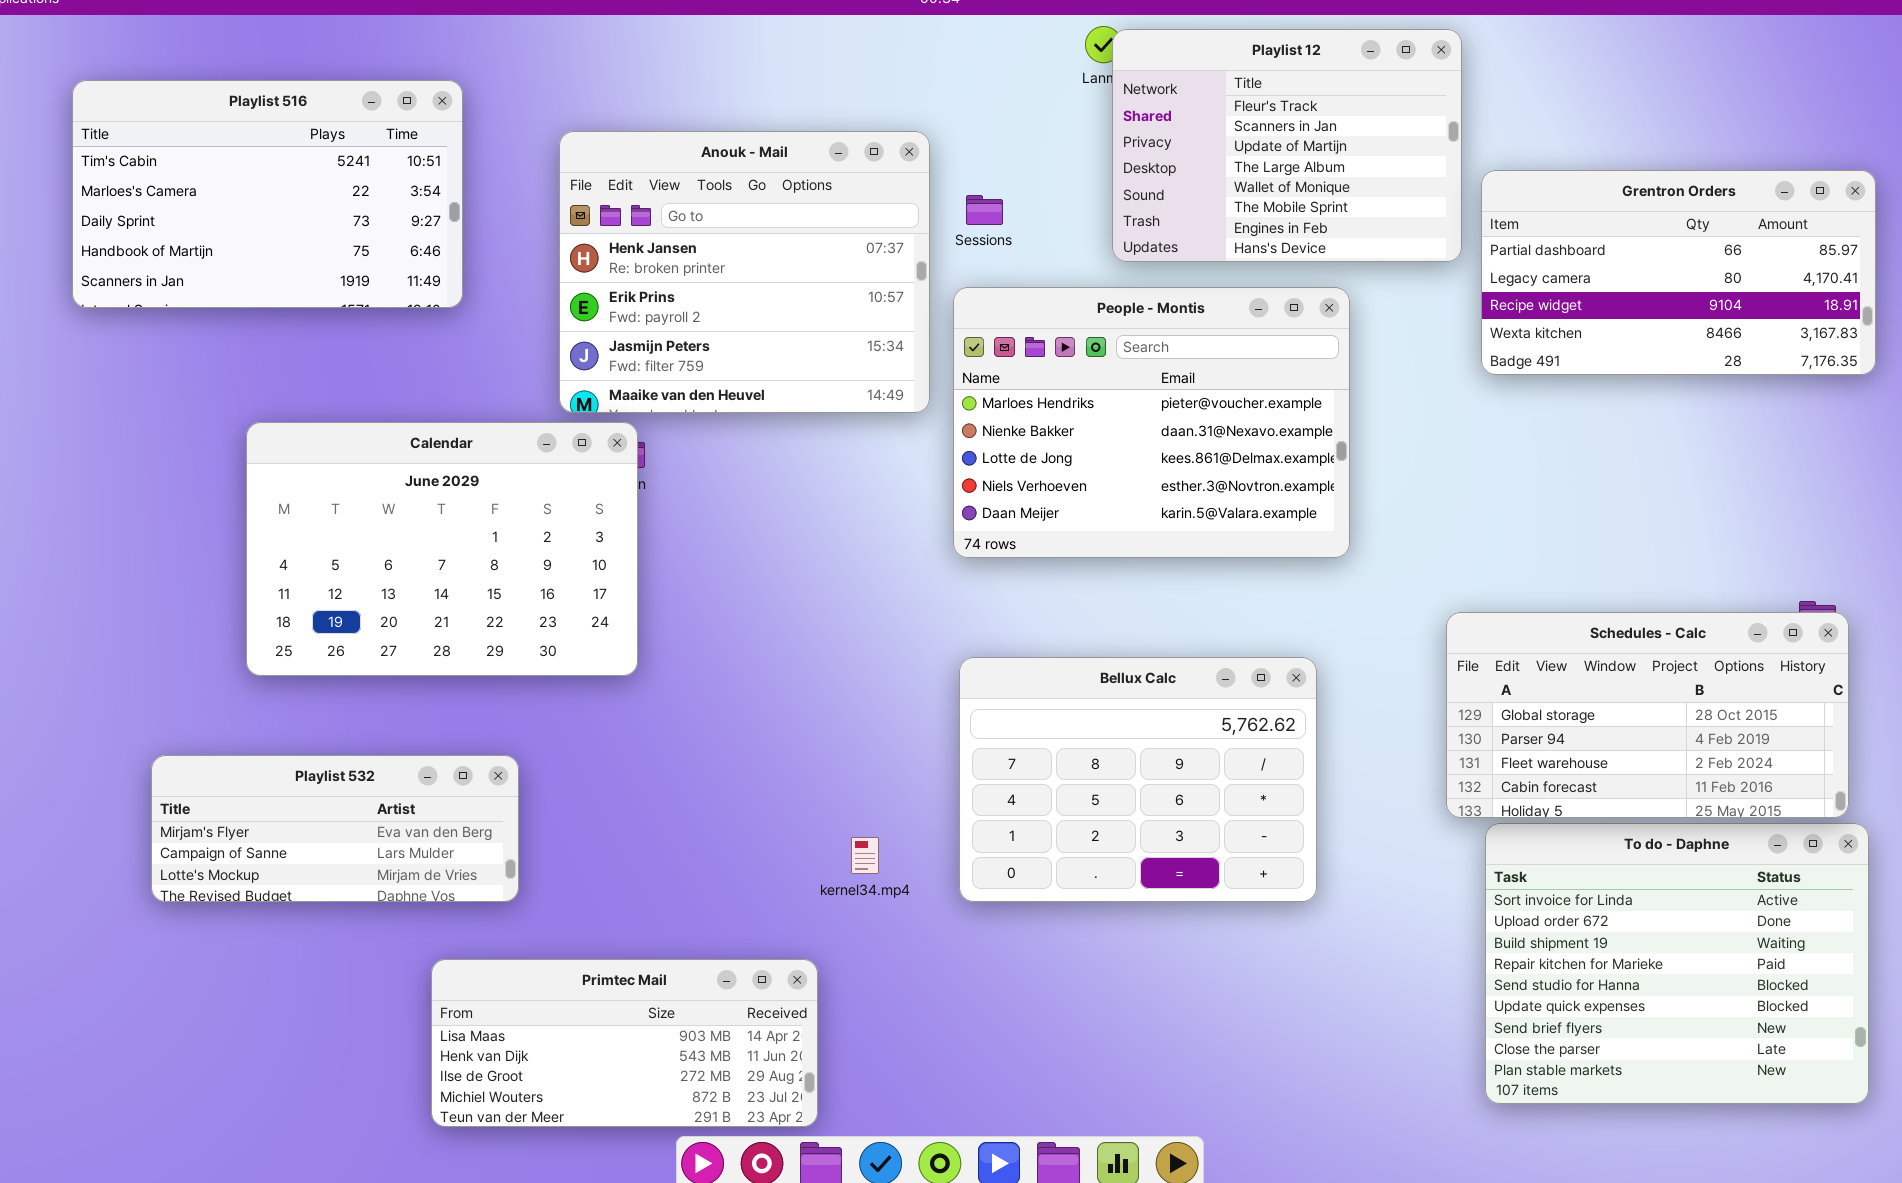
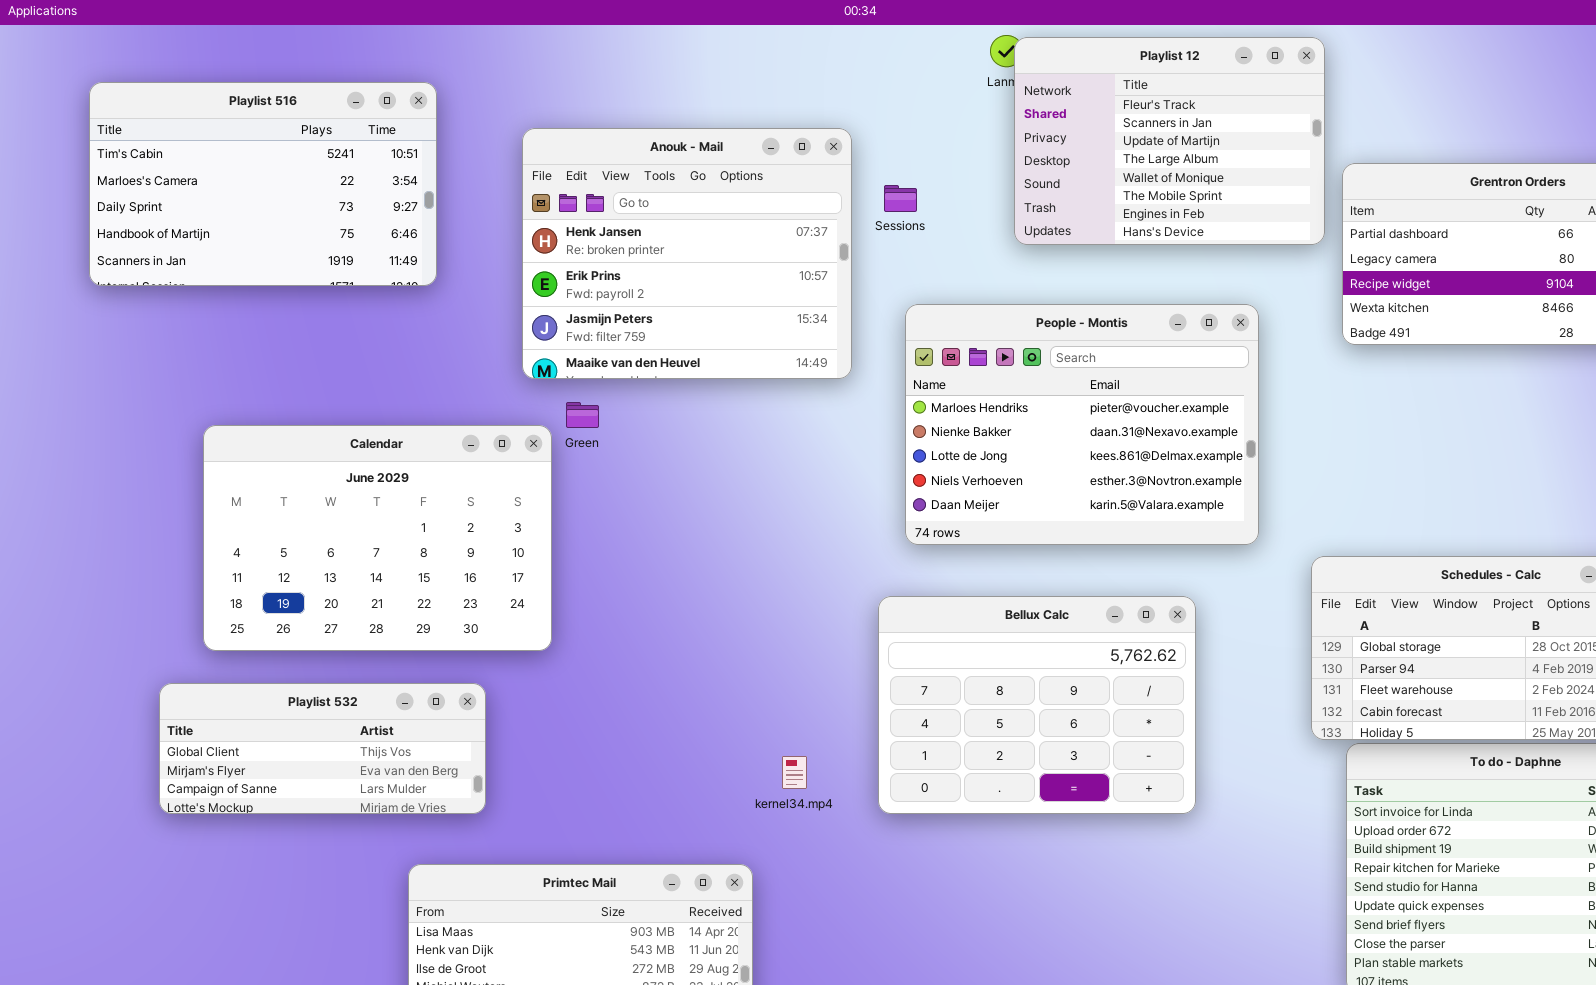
People - Montis: [953,287,1350,558] -> [905,304,1259,545], moved
Calendar: [246,422,638,676] -> [203,425,552,651], moved
Playlist 532: [151,755,519,902] -> [159,683,486,814], scrolled up 1 row

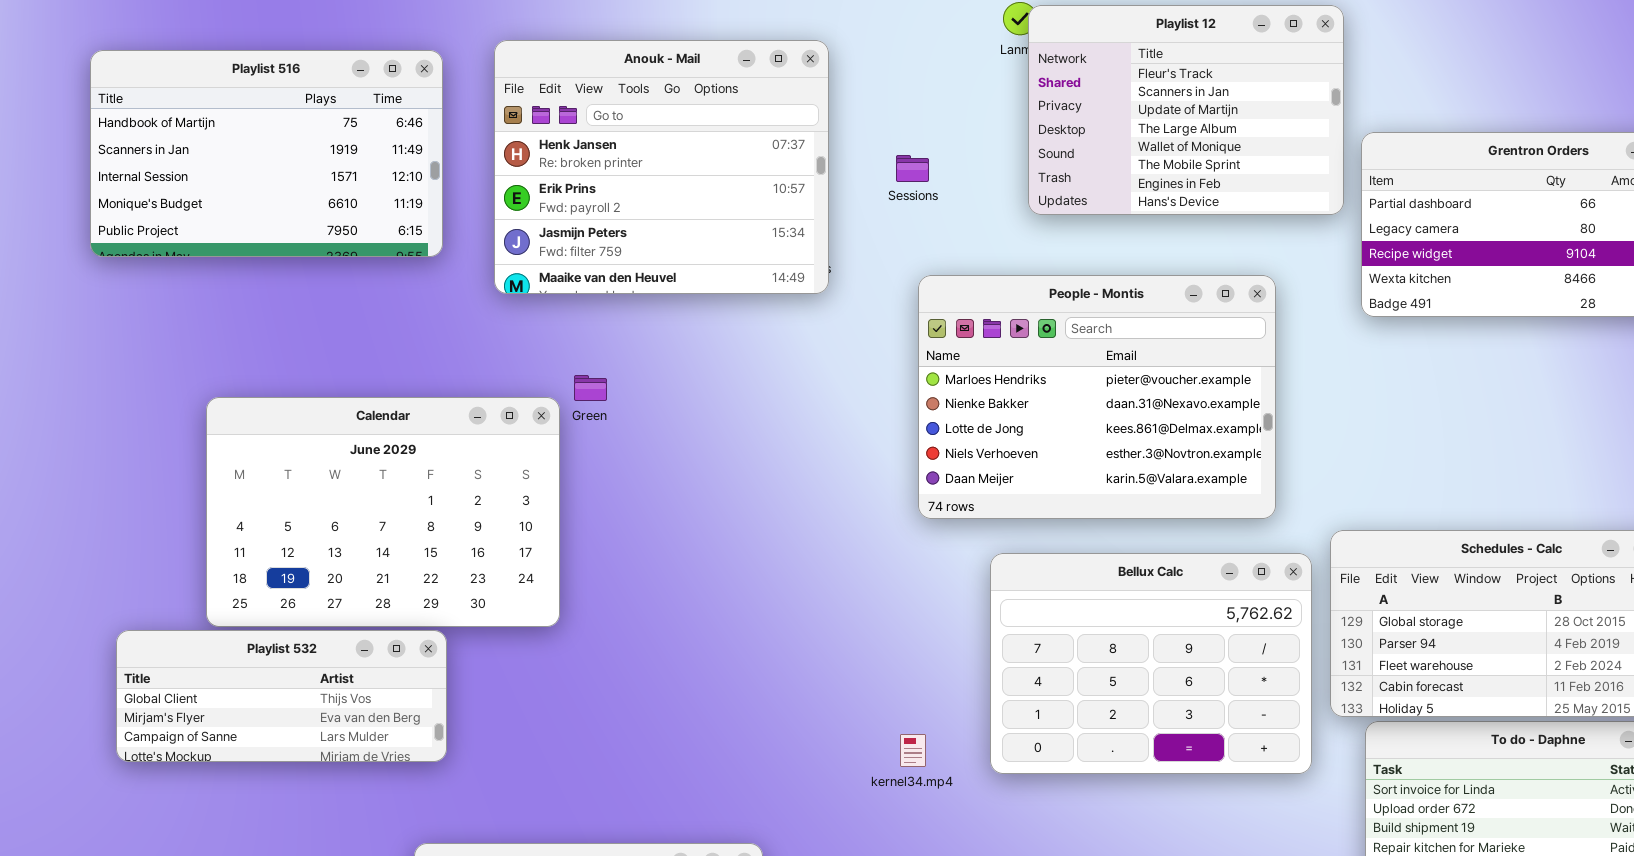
Playlist 516: [89,82,437,286] -> [90,50,443,257], scrolled down 3 rows
Anouk - Mail: [522,128,852,379] -> [494,40,829,294], moved
Bellux Calc: [878,596,1196,814] -> [990,553,1312,774], moved
Playlist 532: [159,683,486,814] -> [116,630,447,762], moved
kernel34.mp4: [782,756,807,789] -> [900,734,926,767], moved

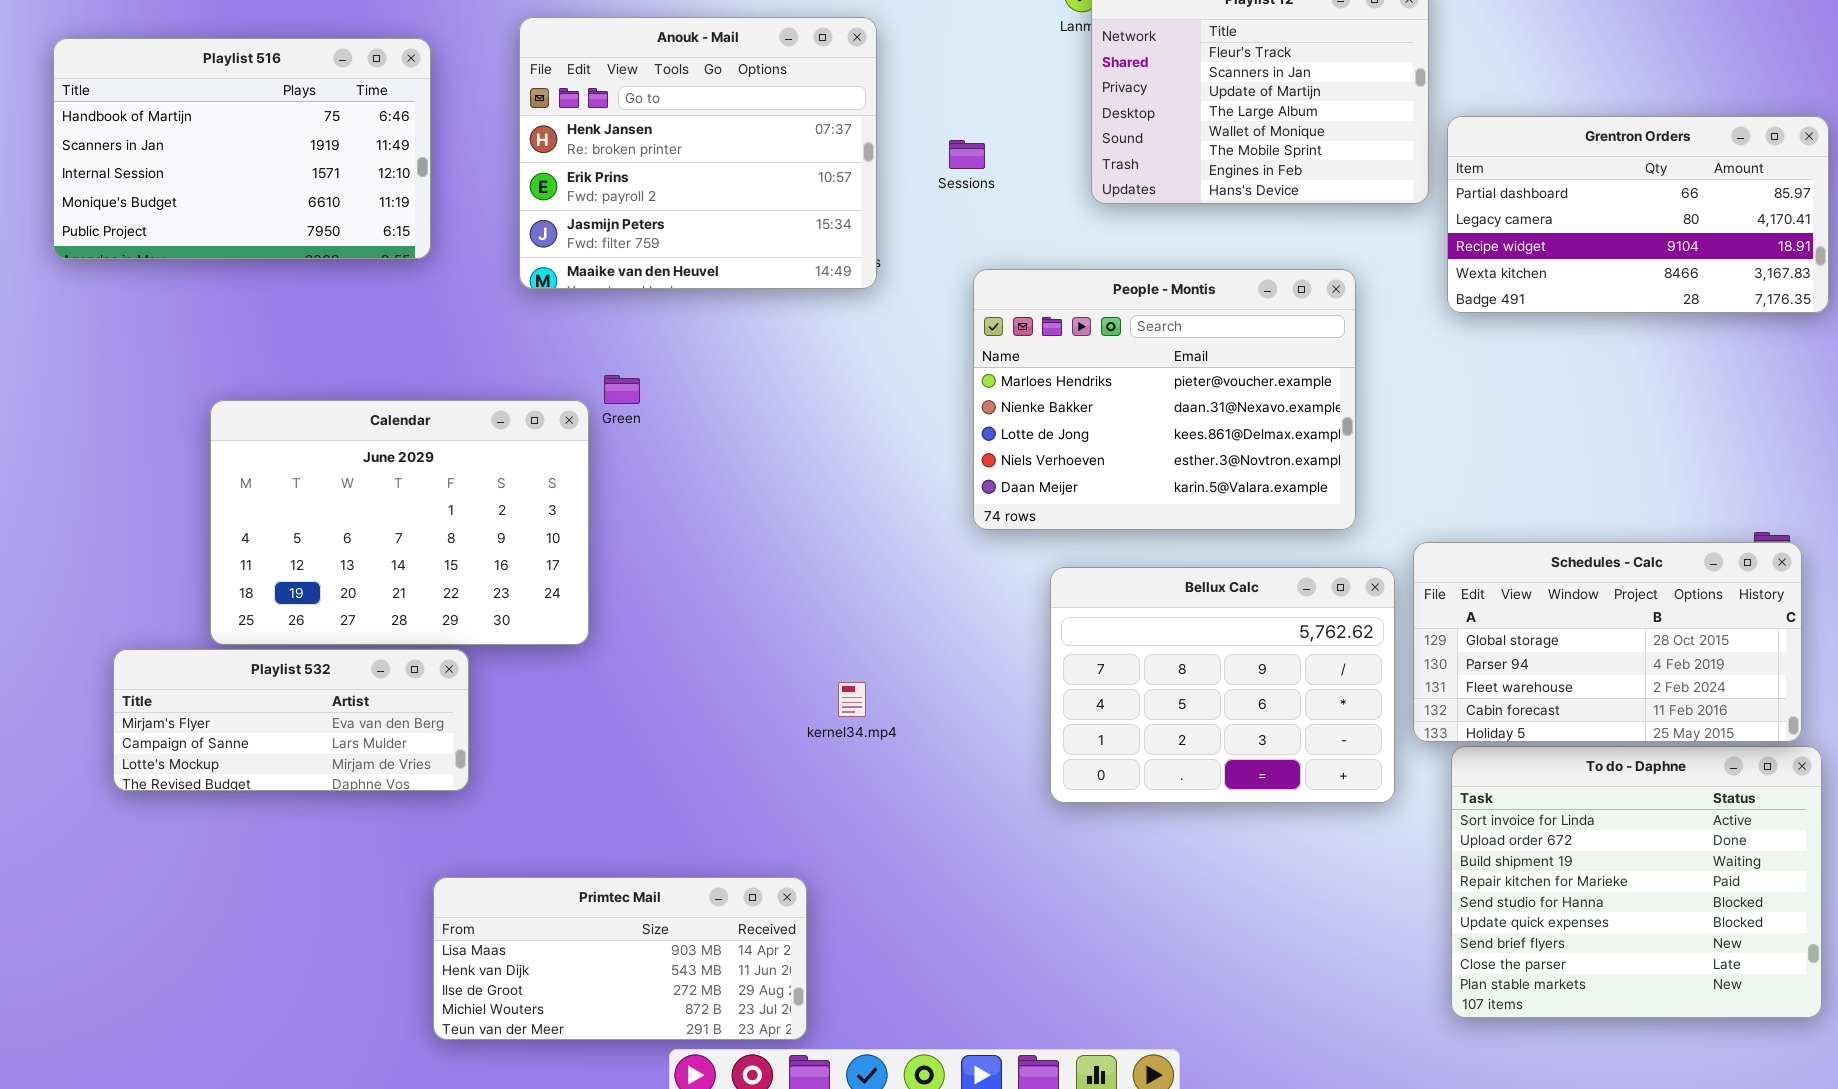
Playlist 516: [90,50,443,257] -> [53,38,431,259], moved
Playlist 532: [116,630,447,762] -> [113,649,469,791], scrolled down 1 row
kernel34.mp4: [900,734,926,767] -> [838,682,866,717], moved

